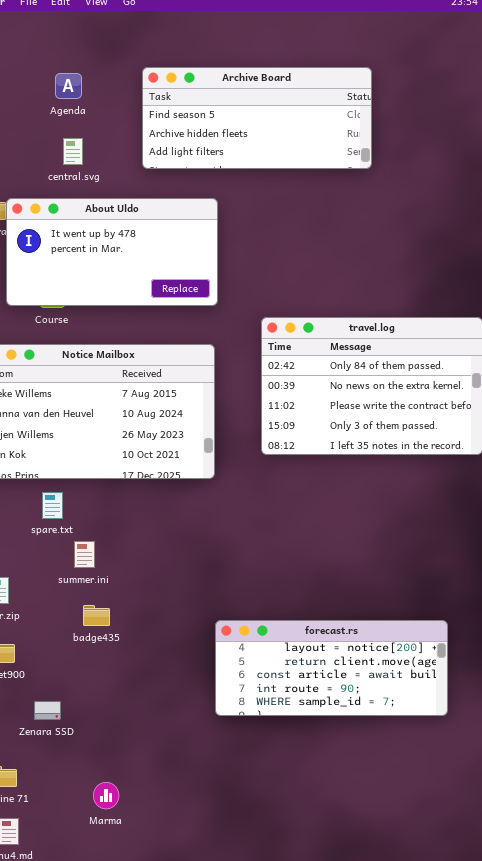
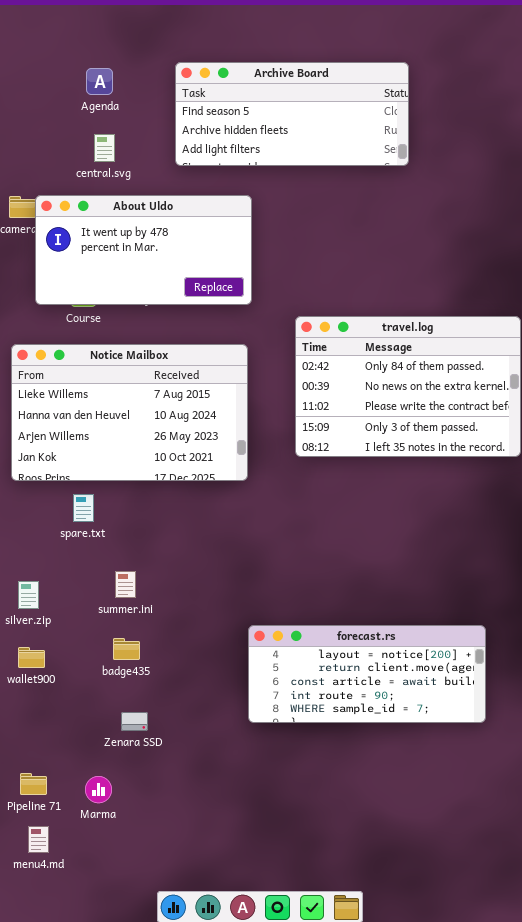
summer.ini: [74,541,95,568] -> [115,571,136,598], moved
badge435: [83,605,110,626] -> [113,638,140,660], moved
Zenara SSD: [34,701,61,720] -> [121,712,148,731], moved
Marma: [93,782,119,809] -> [85,776,112,803], moved

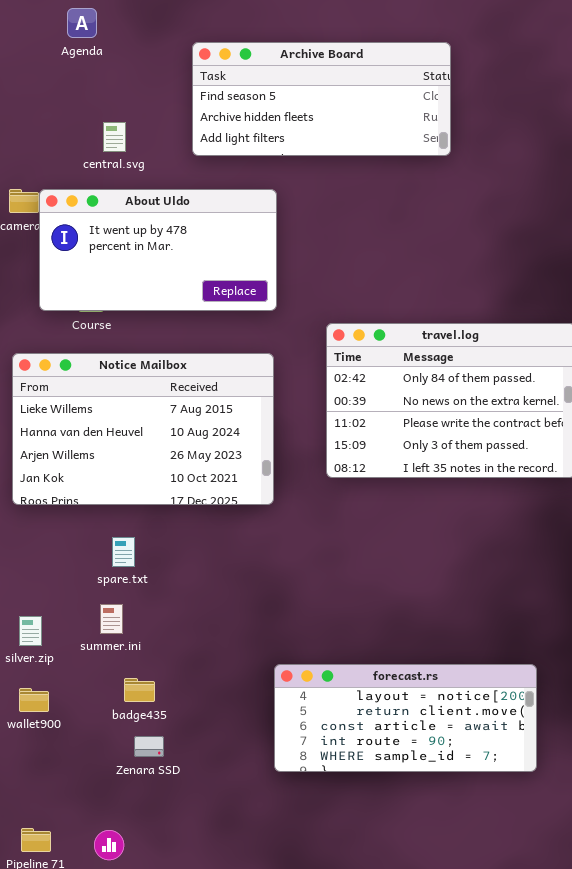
Agenda: [86,68,113,95] -> [67,8,97,38], moved
spare.txt: [73,494,94,522] -> [112,537,135,567], moved
summer.ini: [115,571,136,598] -> [100,604,123,634], moved
Zenara SSD: [121,712,148,731] -> [134,736,164,757], moved

